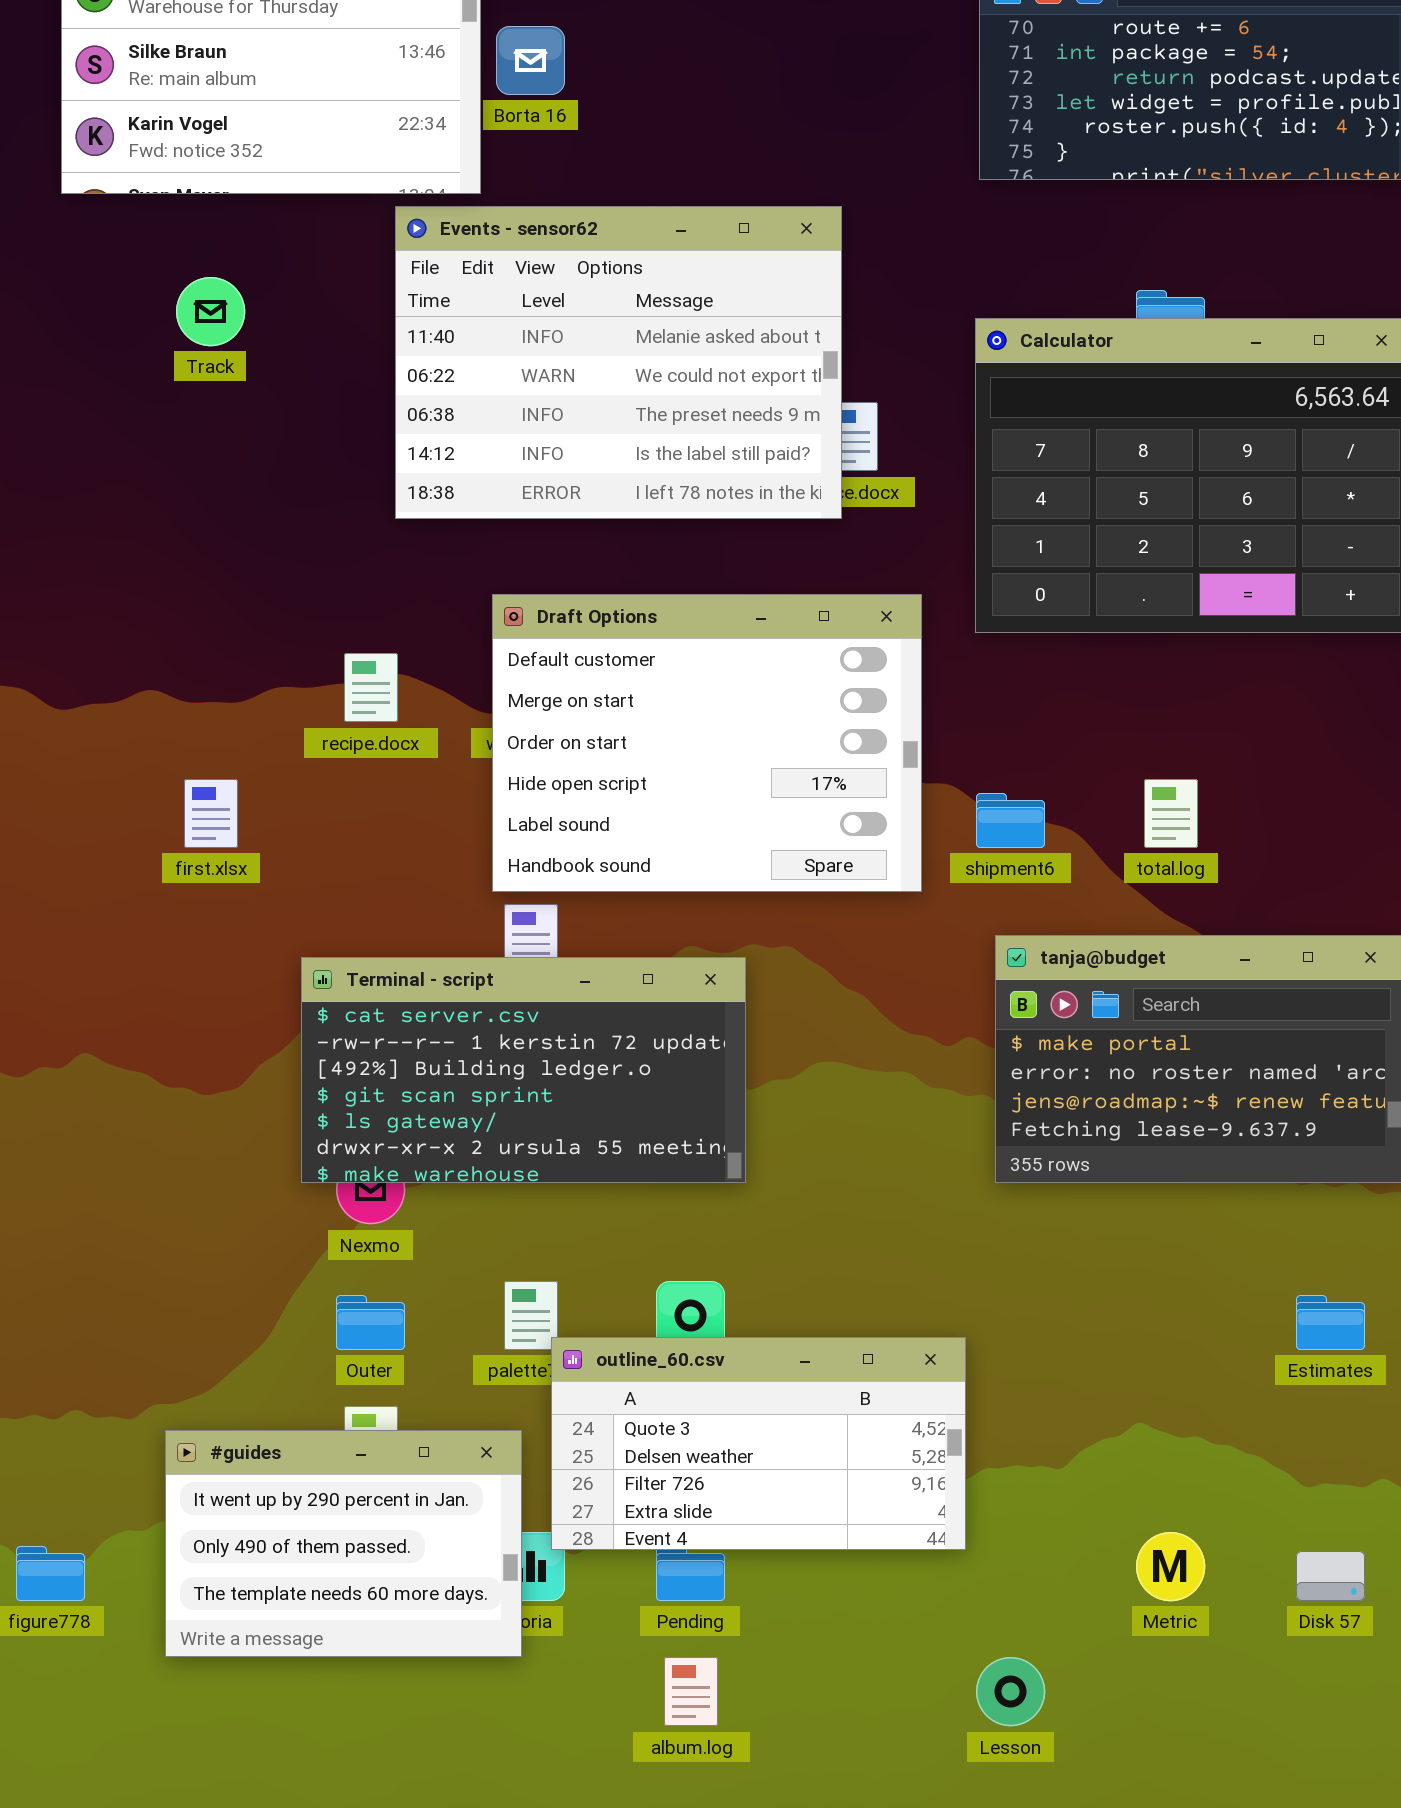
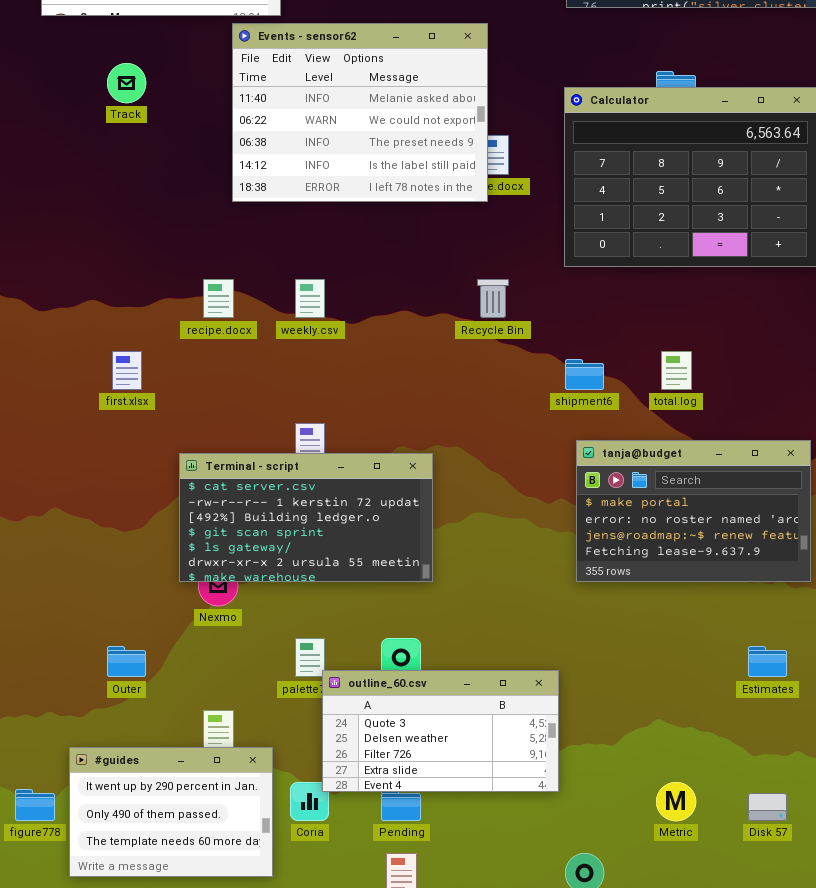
Draft Options: [492,594,922,892] -> none, closed
Outer: [336,1295,405,1350] -> [107,646,146,677], moved
#guides: [165,1430,522,1657] -> [69,747,273,877], moved

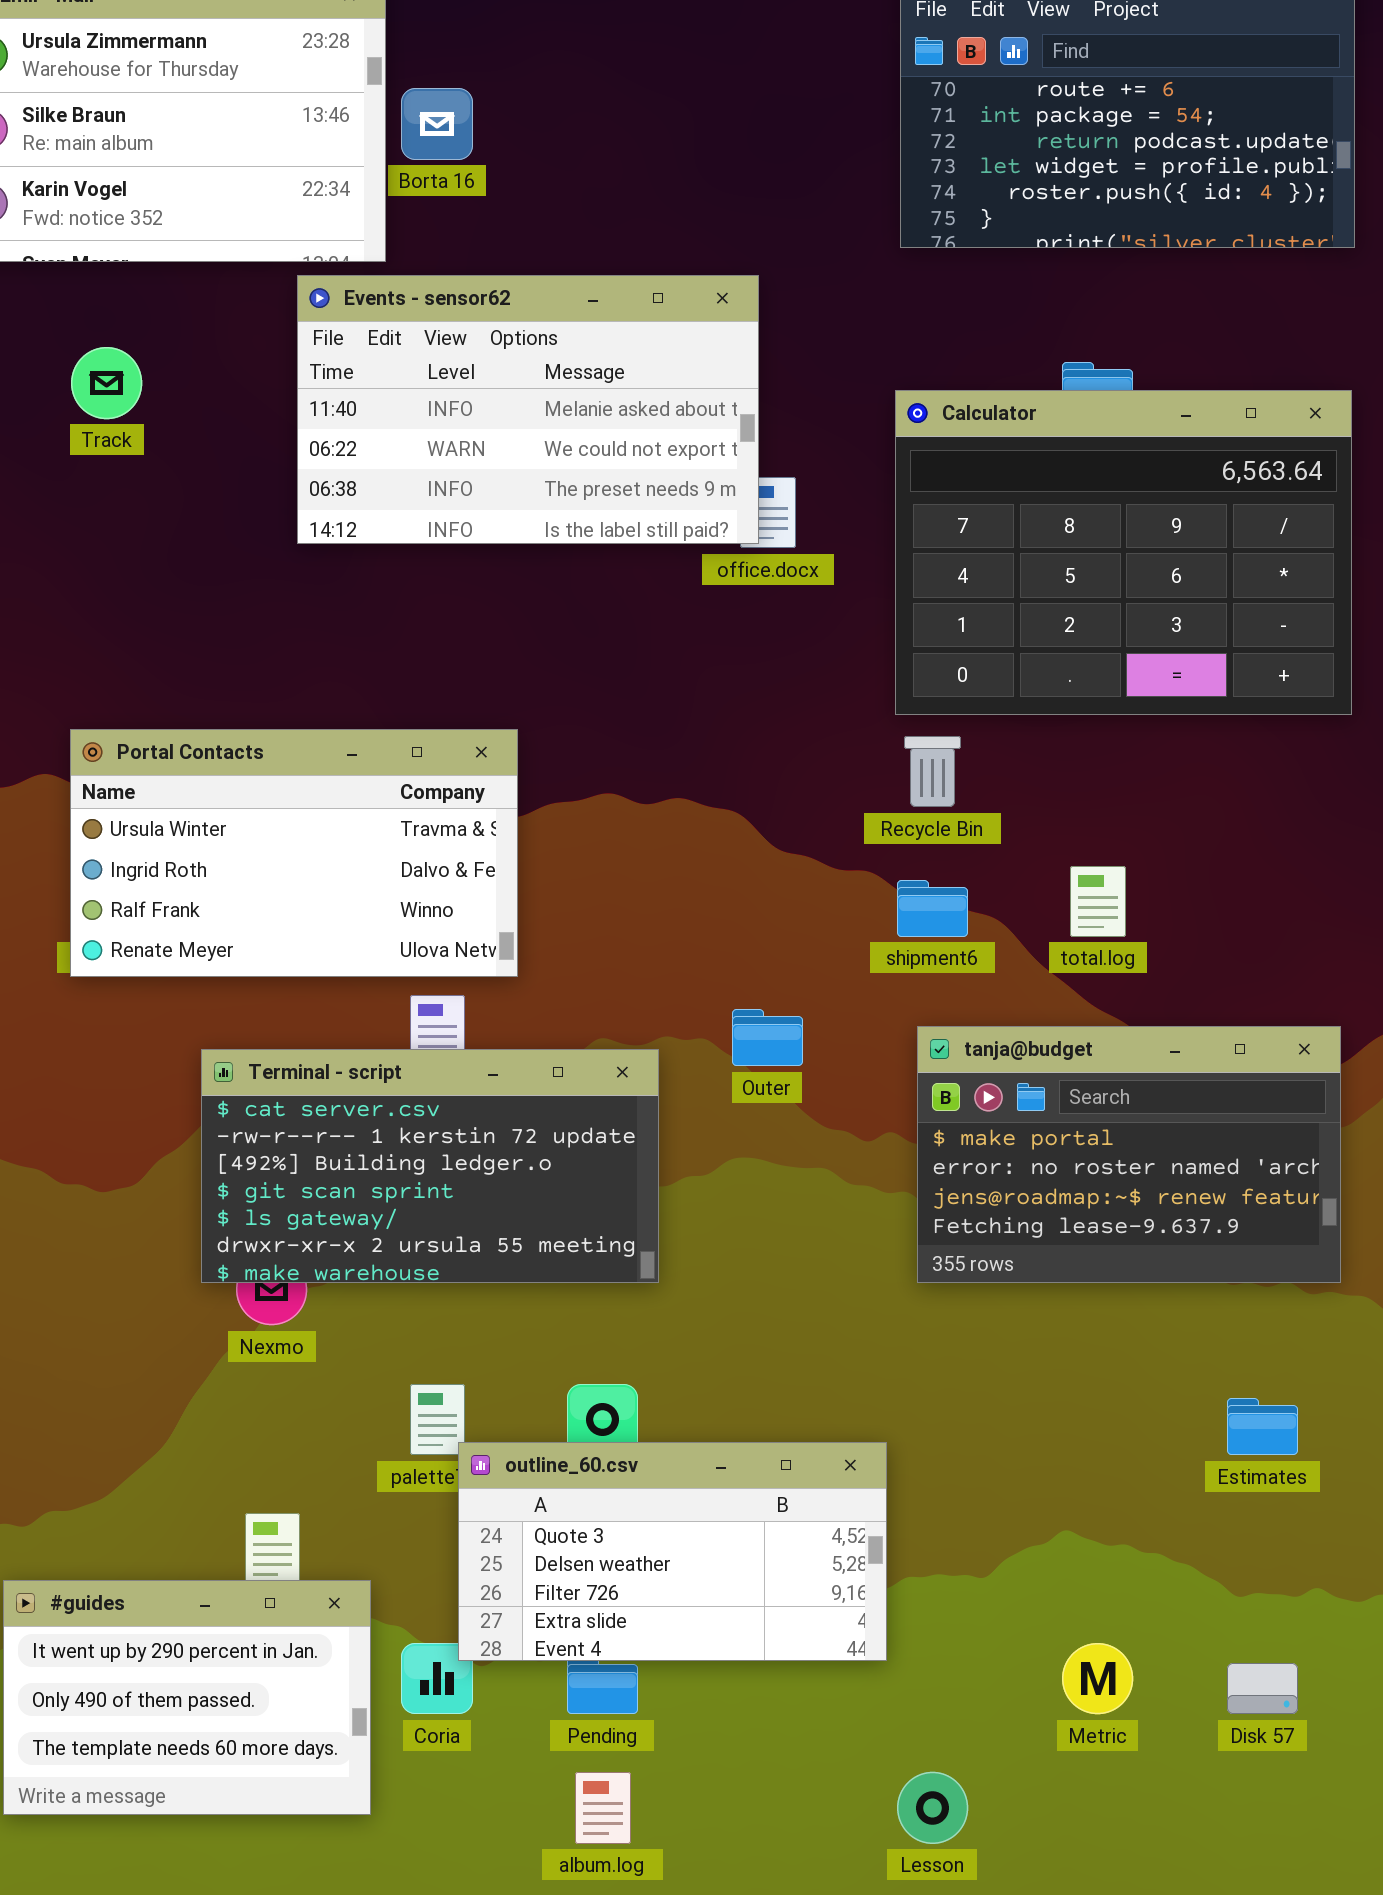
Events - sensor62: [232,23,488,202] -> [297,275,759,544], resized
Portal Contacts: none -> [70,729,518,977], opened
Recycle Bin: [477,279,509,318] -> [904,736,961,807], moved
Outer: [107,646,146,677] -> [732,1009,803,1066], moved

